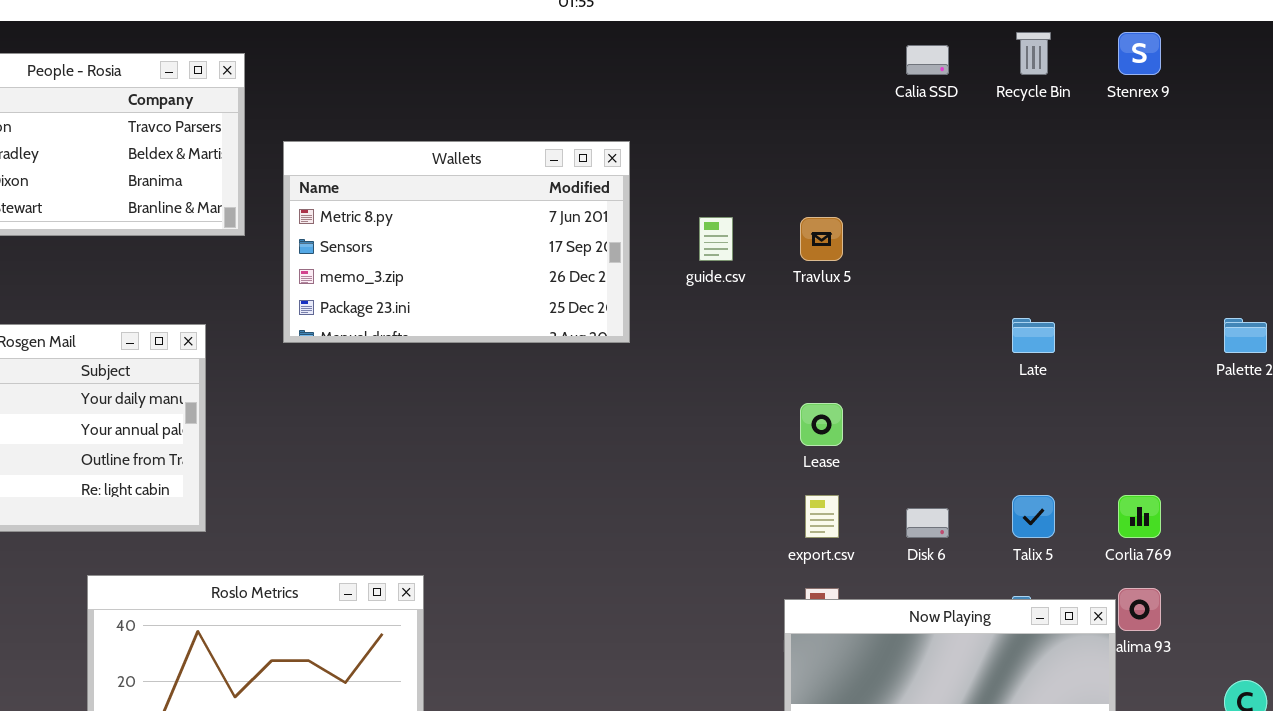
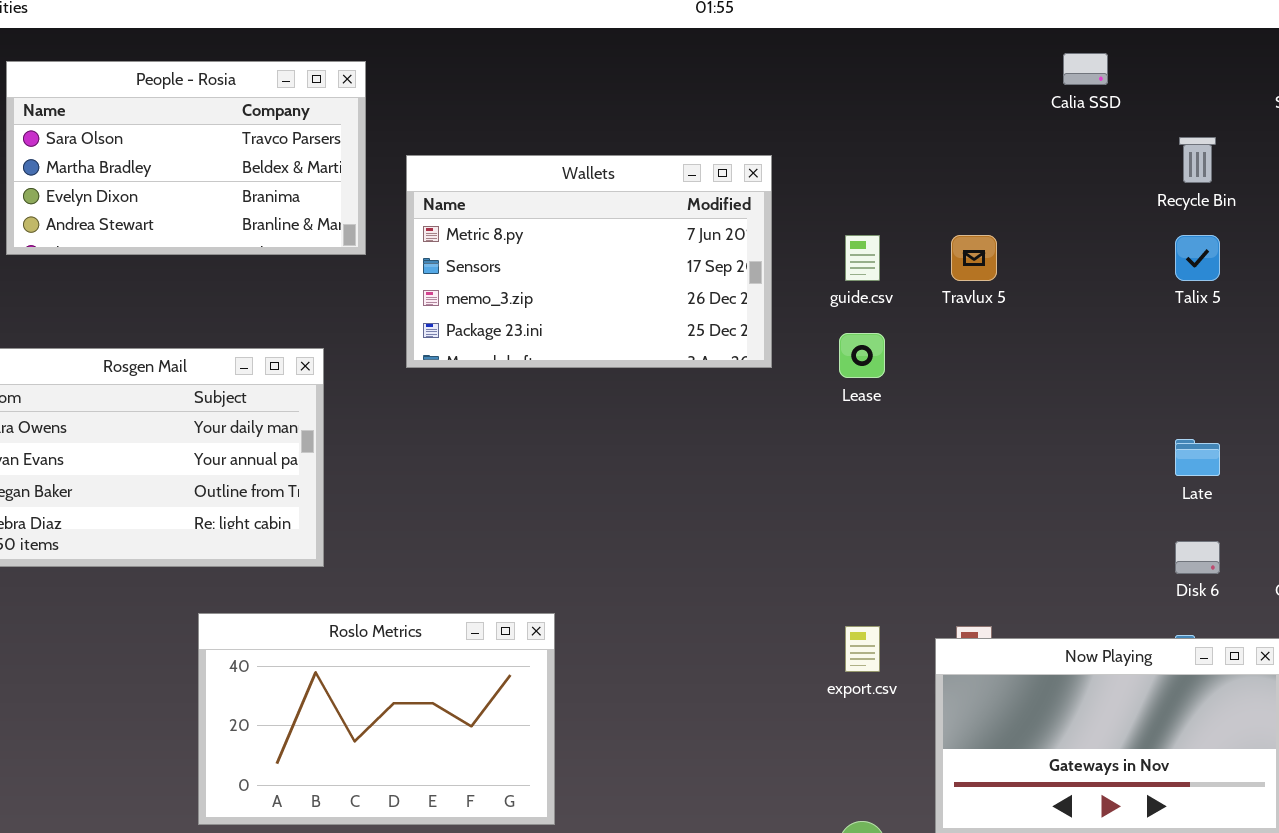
Recycle Bin: [1016,32,1051,75] -> [1179,137,1216,183], moved
Late: [1012,318,1055,353] -> [1175,439,1220,476], moved
Lease: [800,403,843,446] -> [839,333,885,378], moved
export.csv: [805,495,839,538] -> [845,626,880,672], moved
Talix 5: [1012,495,1055,538] -> [1175,235,1220,281], moved
Disk 6: [906,508,949,538] -> [1175,541,1220,574], moved

